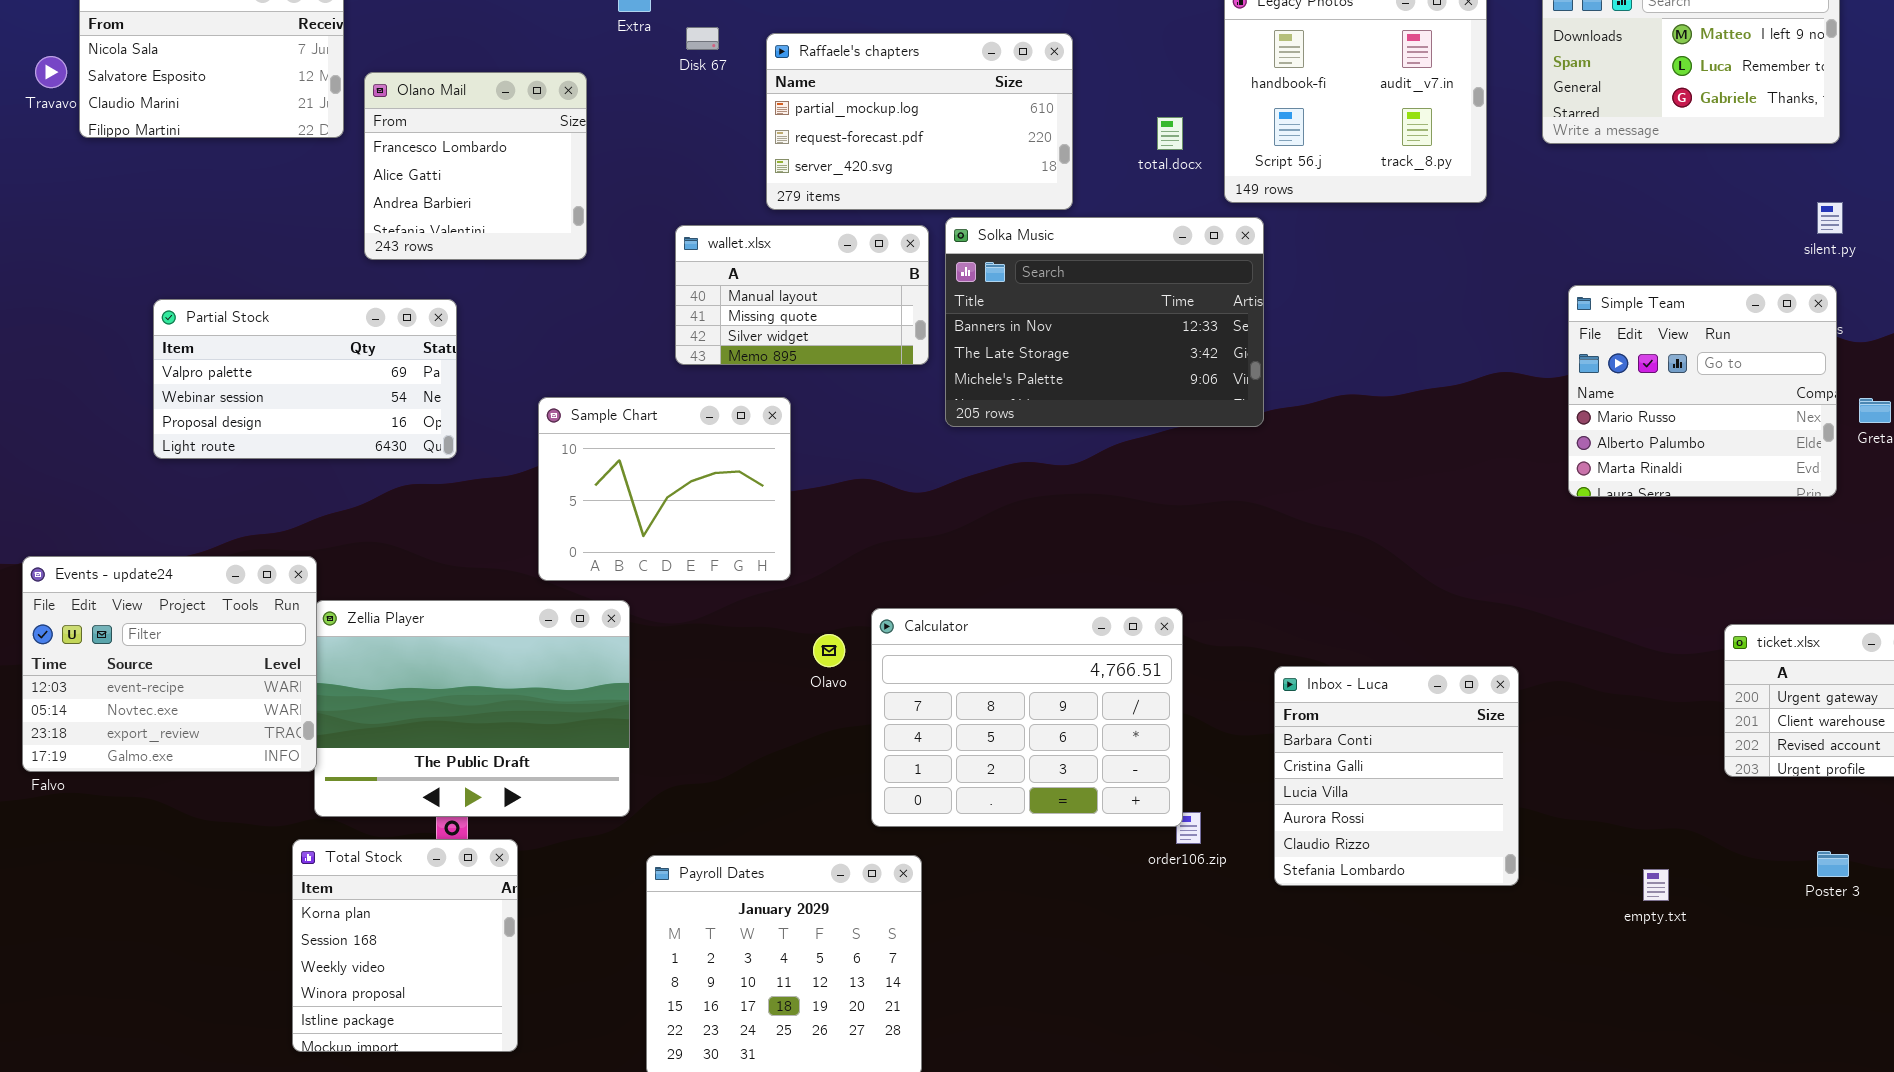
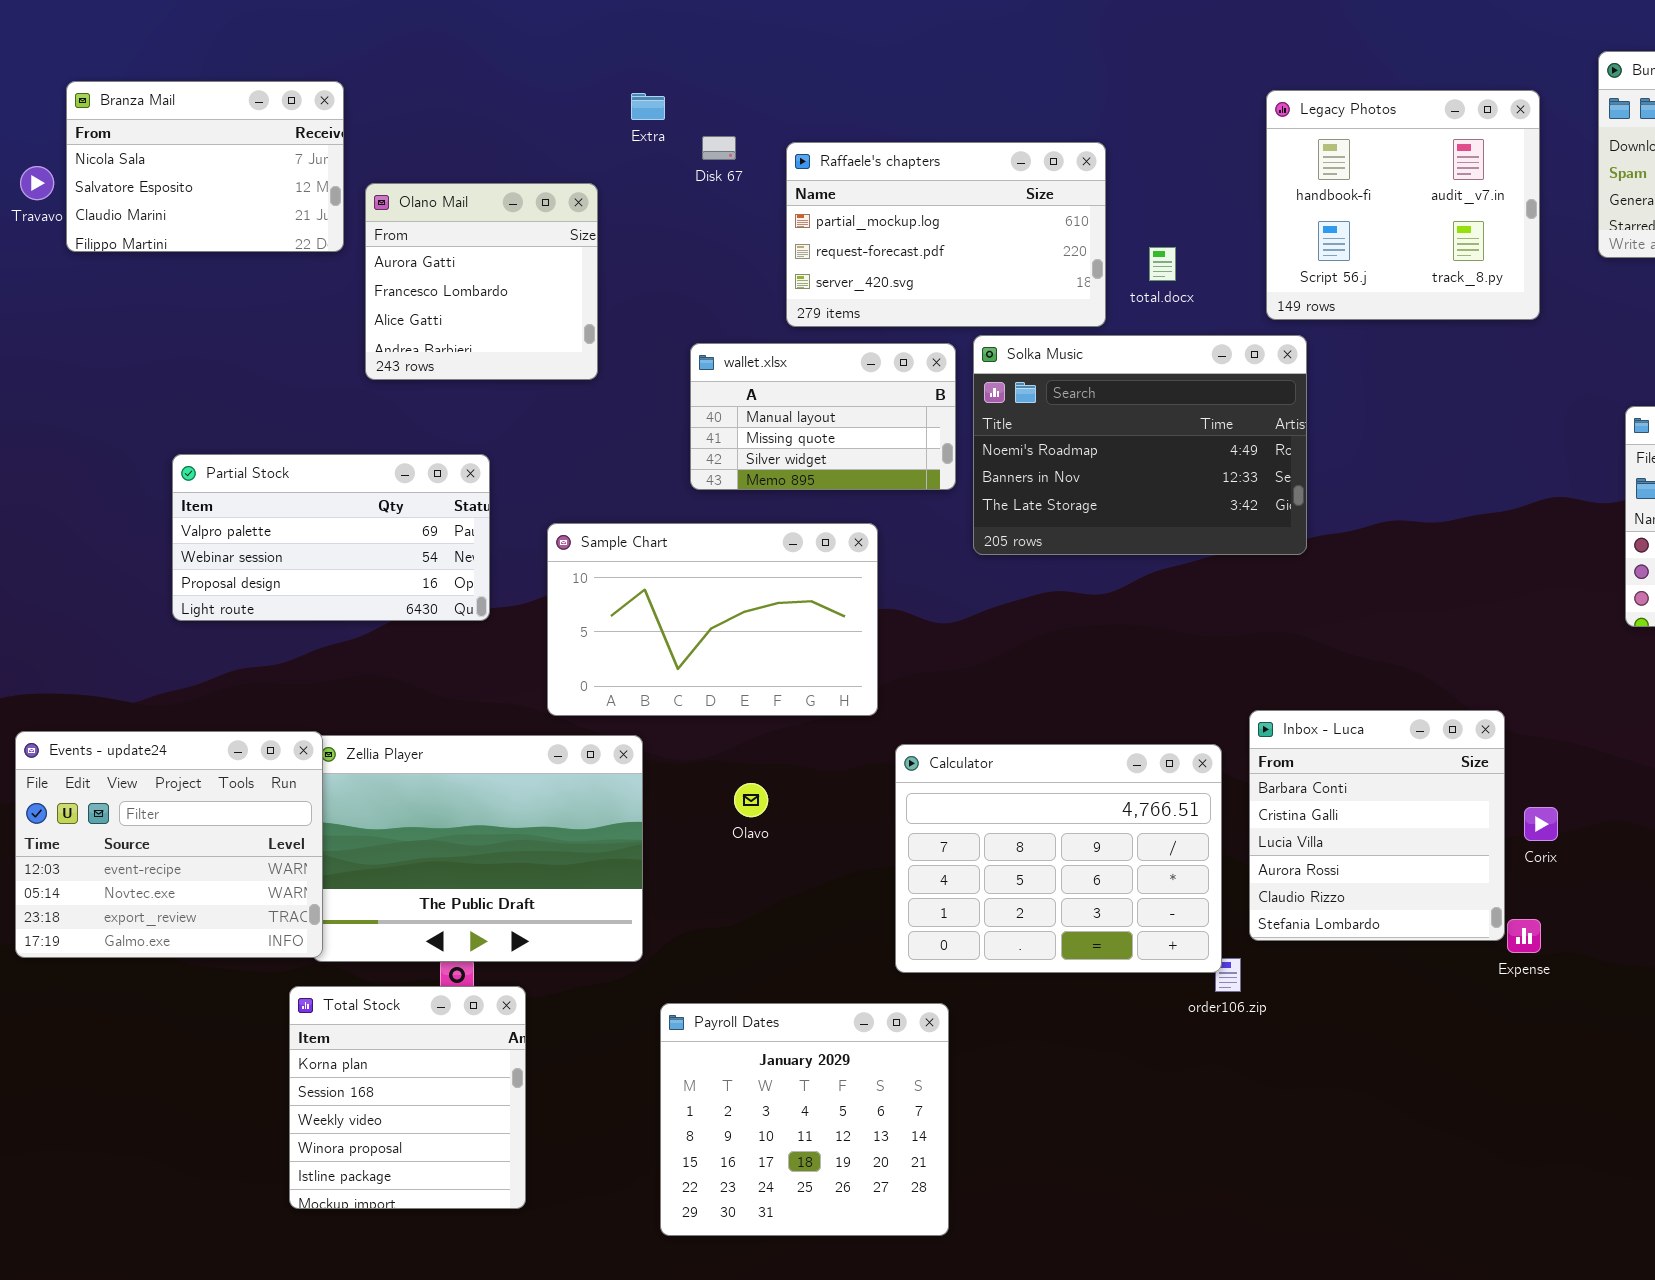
Olano Mail: [364,72,587,260] -> [365,183,598,380], scrolled up 1 row
total.docx: [1157,117,1183,150] -> [1149,247,1176,281], moved
Solka Music: [945,217,1264,427] -> [973,335,1307,555], scrolled up 1 row
Partial Stock: [153,299,457,459] -> [172,454,490,621], moved
Sample Chart: [538,397,791,581] -> [547,523,878,716], resized
Events - update24: [22,556,317,772] -> [15,731,323,958], moved
Olavo: [813,634,845,667] -> [734,783,768,817], moved
Inbox - Luca: [1274,666,1519,886] -> [1249,710,1505,941], moved

